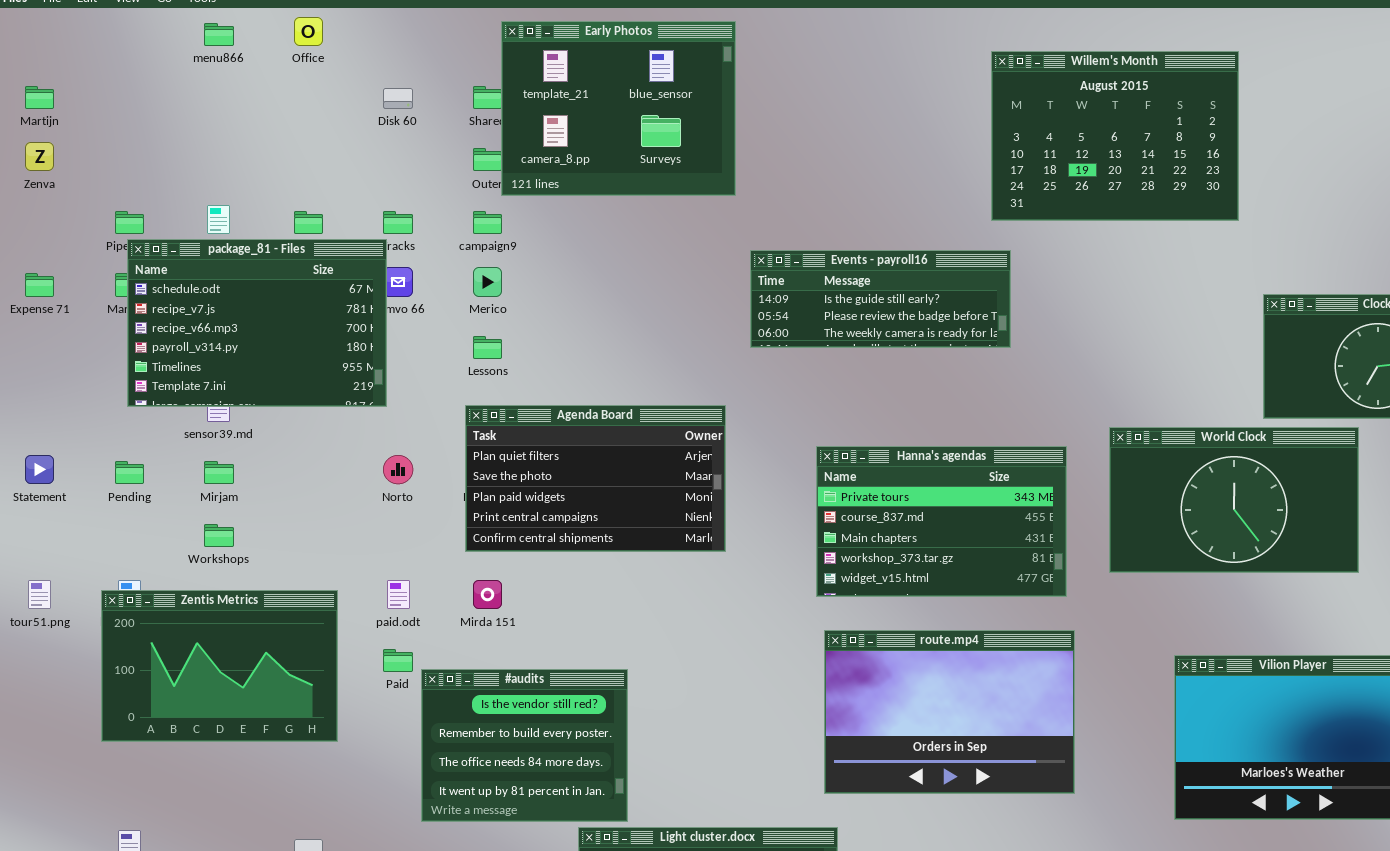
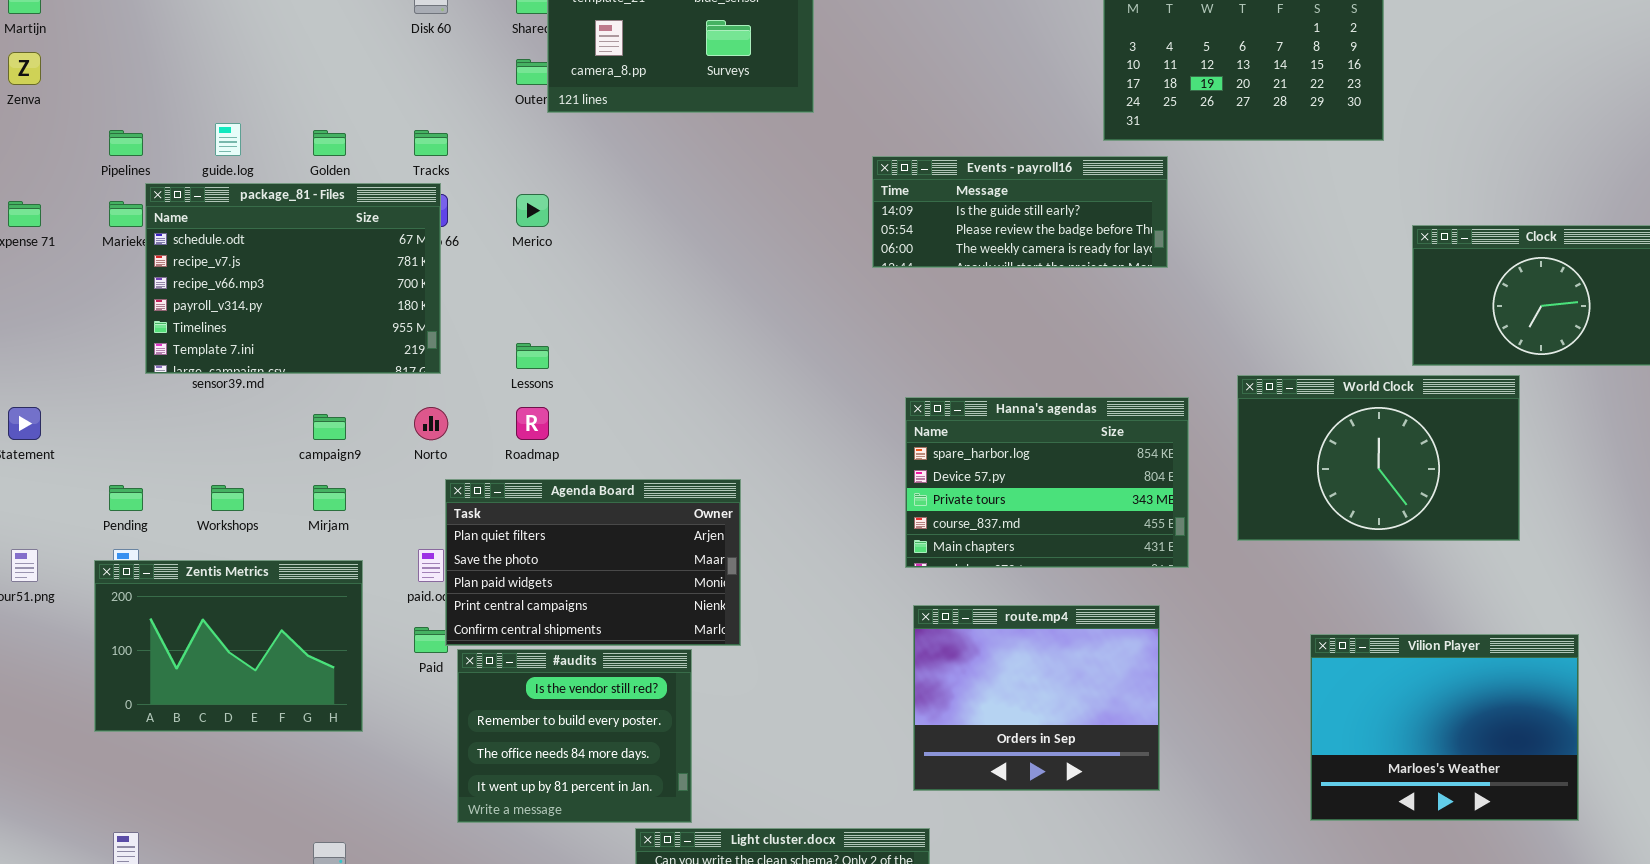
campaign9: [473,211,502,234] -> [313,414,346,440], moved
package_81 - Files: [127,239,387,407] -> [145,183,441,374], moved
Events - payroll16: [750,250,1011,348] -> [872,156,1168,268], moved
Lessons: [473,336,502,359] -> [516,343,549,369], moved
Agenda Board: [465,405,726,552] -> [445,479,741,646], moved
Hanna's agendas: [816,446,1067,597] -> [905,397,1189,568], scrolled up 2 rows
Pending: [115,461,144,484] -> [109,485,143,511], moved
Mirjam: [204,461,234,484] -> [313,485,346,511], moved
route.mp4: [824,630,1075,794] -> [913,605,1160,791], resized

